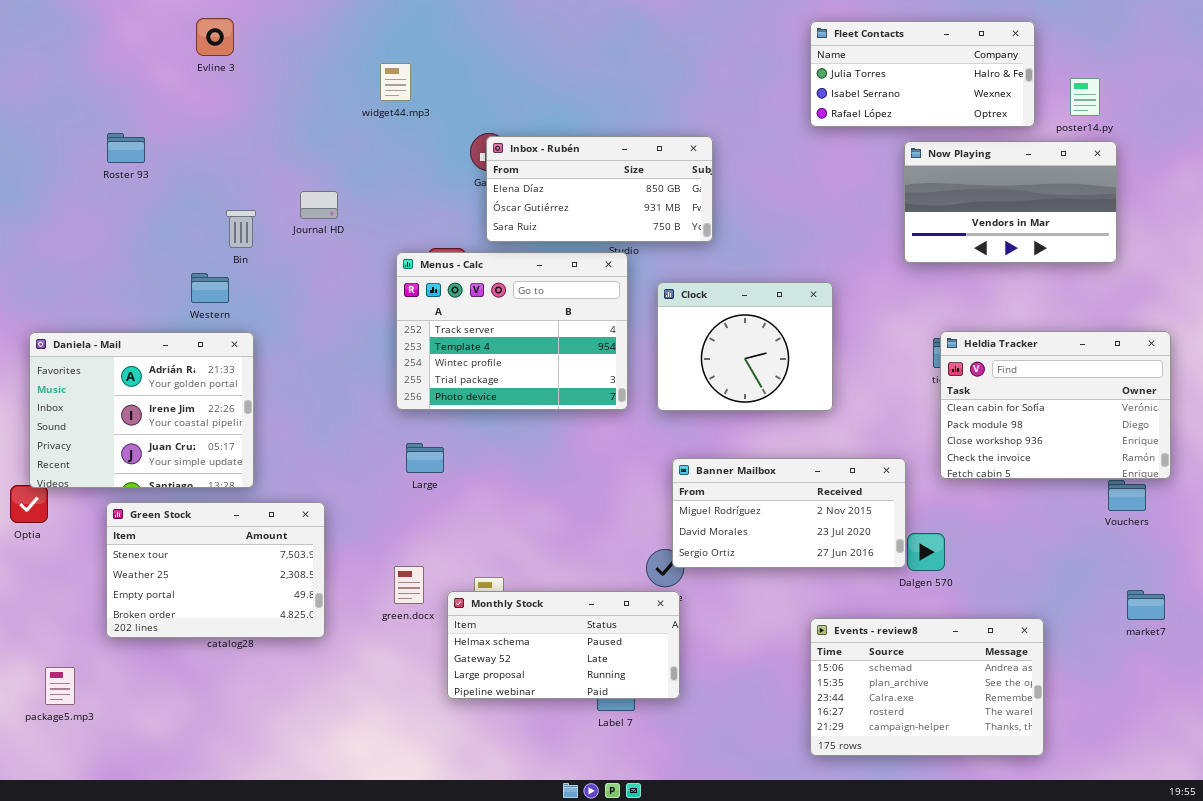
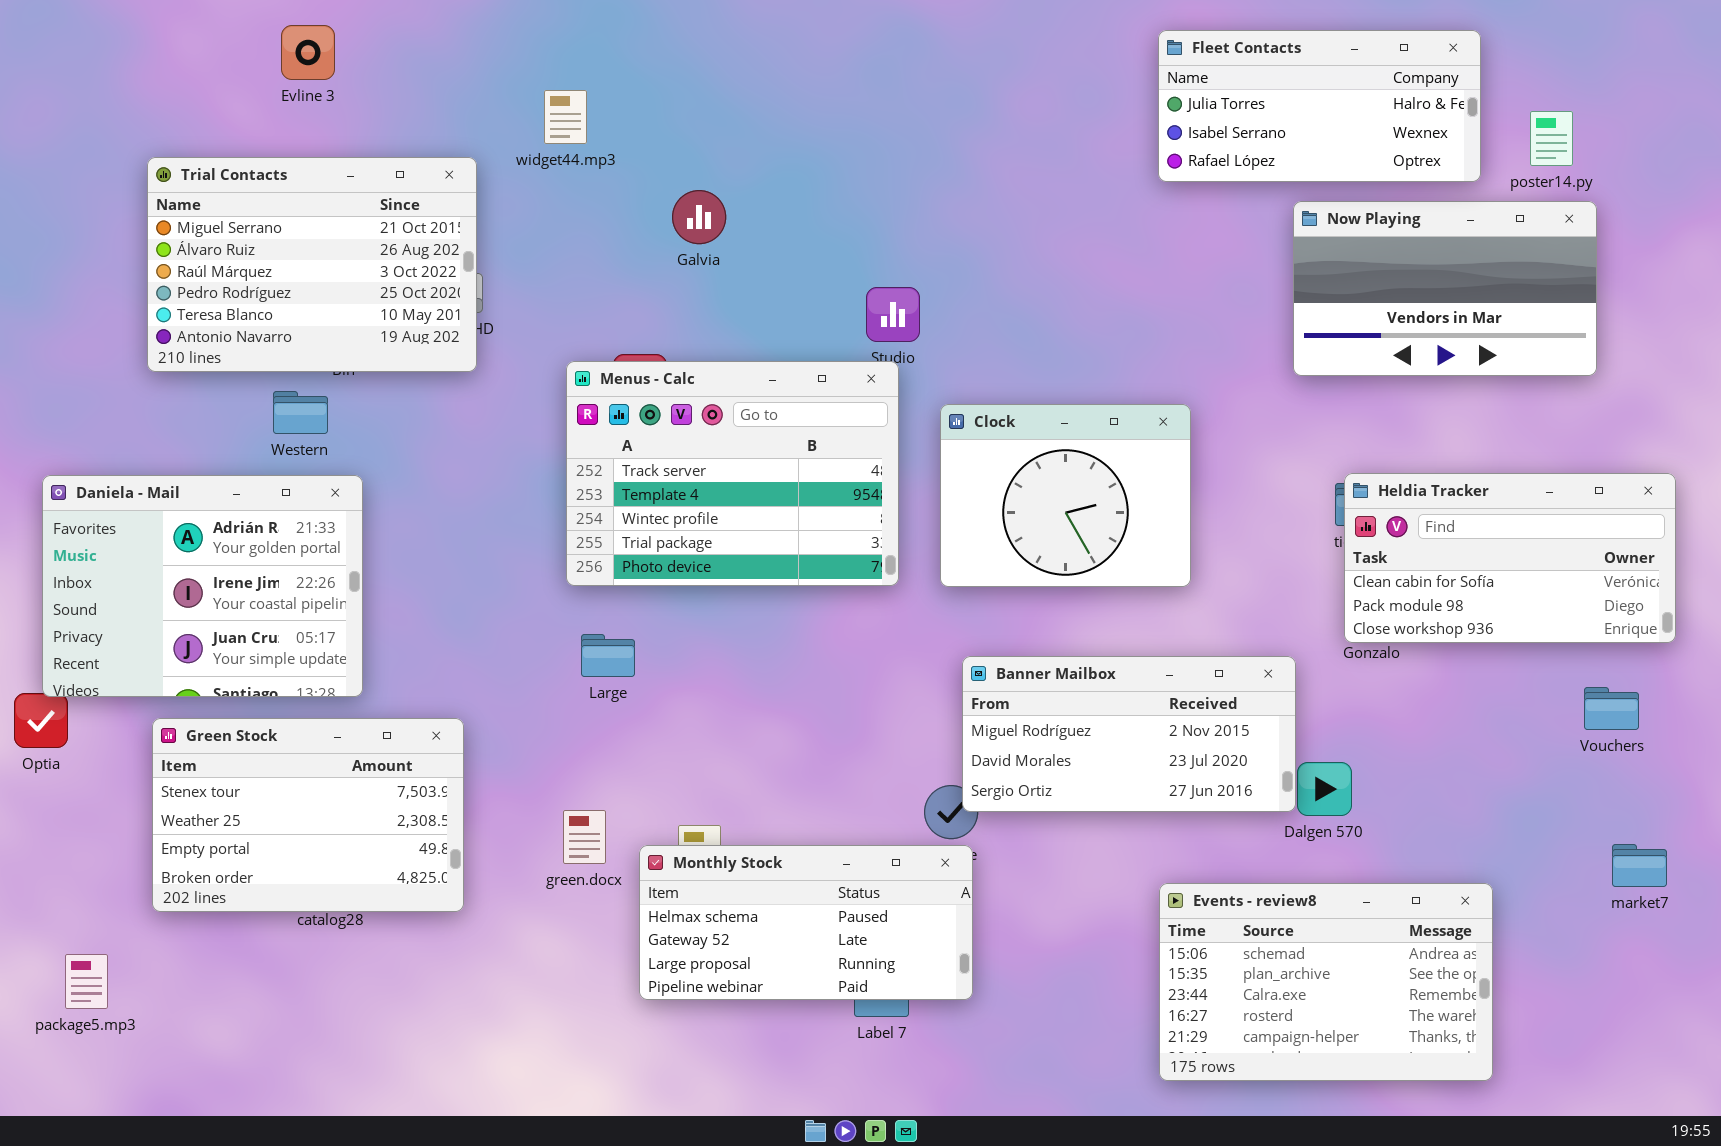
Trial Contacts: none -> [147,157,477,372], opened
Inbox - Rubén: [486,136,713,242] -> none, closed
Heldia Tracker: [940,331,1171,479] -> [1344,473,1676,643], resized

